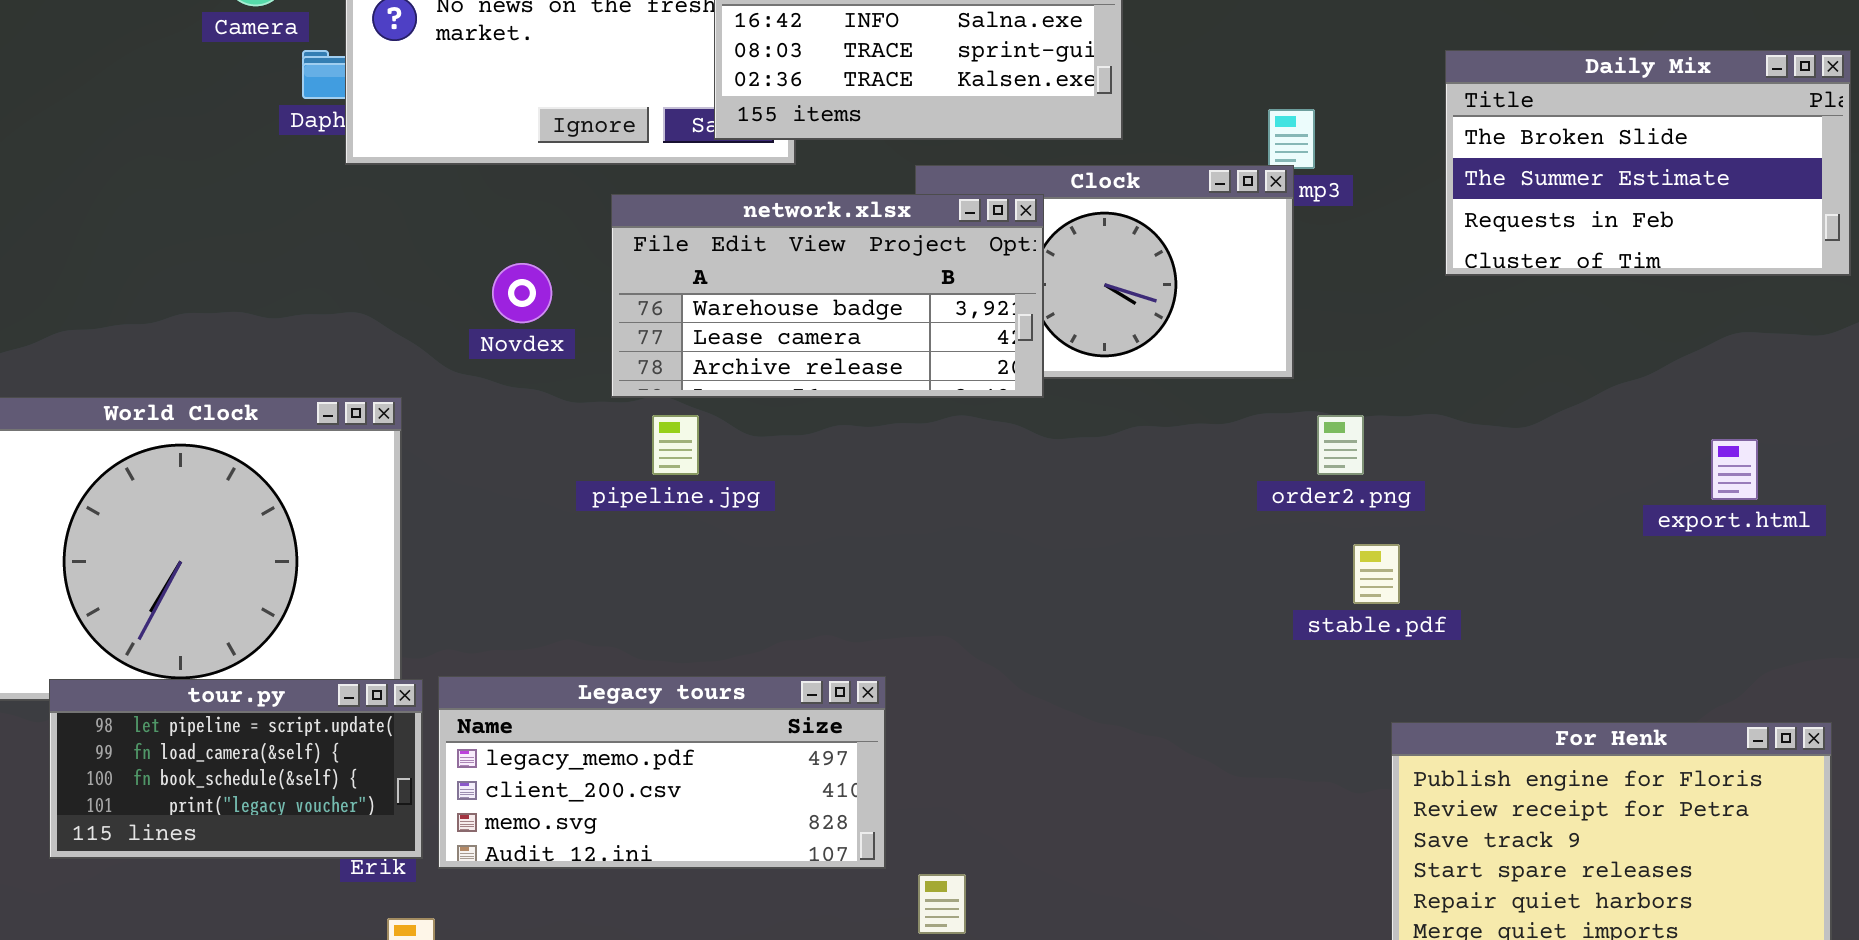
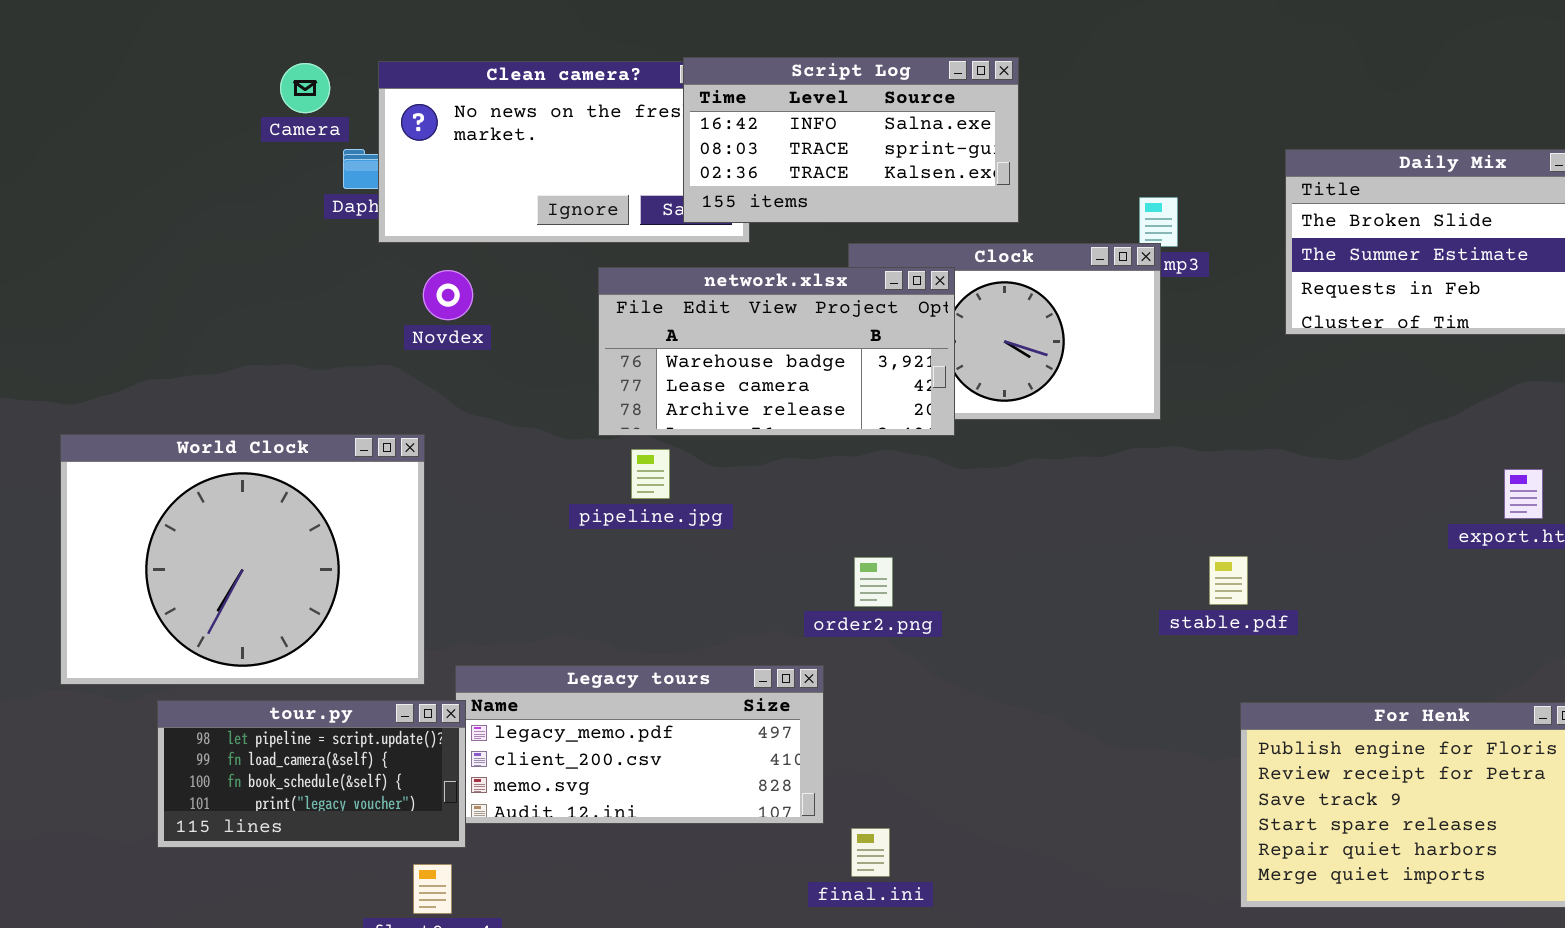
Novdex: [492,263,552,323] -> [423,270,473,320], moved
order2.png: [1317,415,1364,475] -> [854,557,893,607], moved
tour.py: [49,679,423,859] -> [157,700,466,848], moved

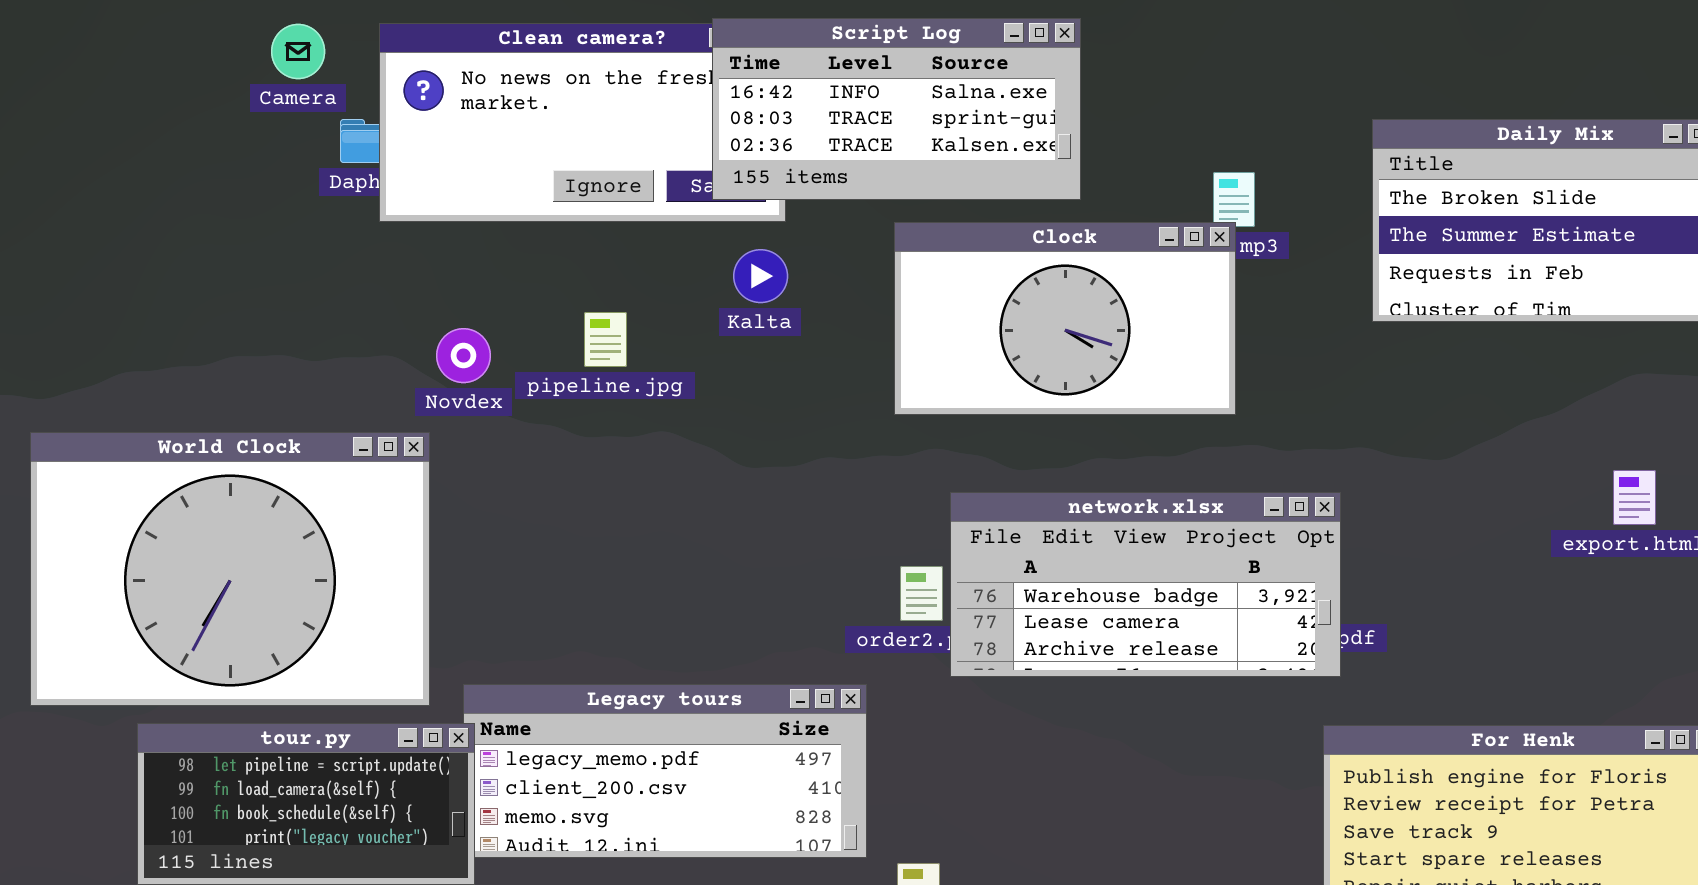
network.xlsx: [598,267,955,436] -> [950,492,1341,677], moved
Novdex: [423,270,473,320] -> [436,328,491,383], moved
pipeline.jpg: [631,449,670,499] -> [584,312,627,367], moved

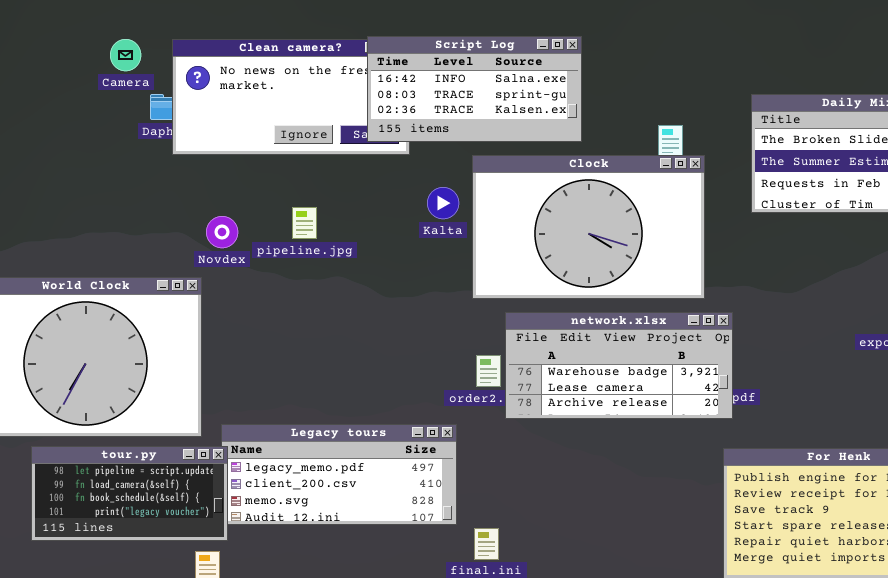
Clock: [894,222,1236,415] -> [472,155,705,299], resized
Kalta: [733,249,788,303] -> [427,187,459,219], moved

